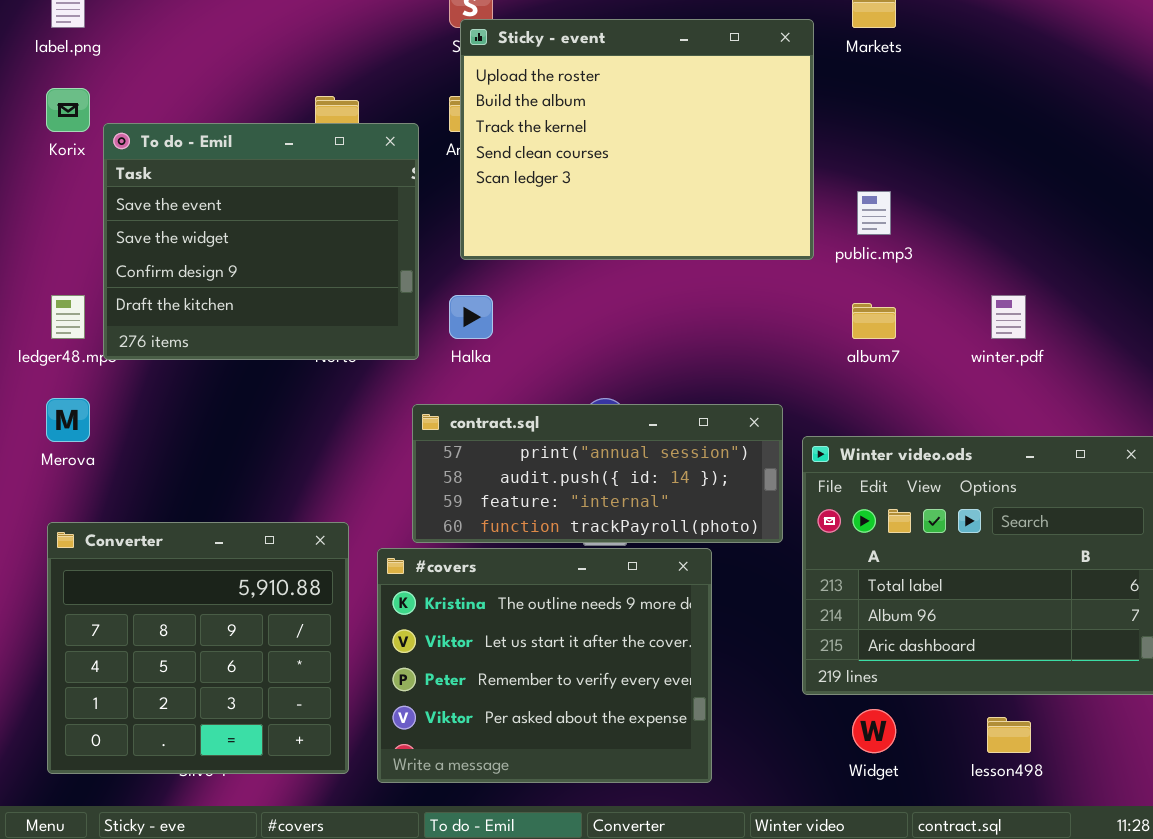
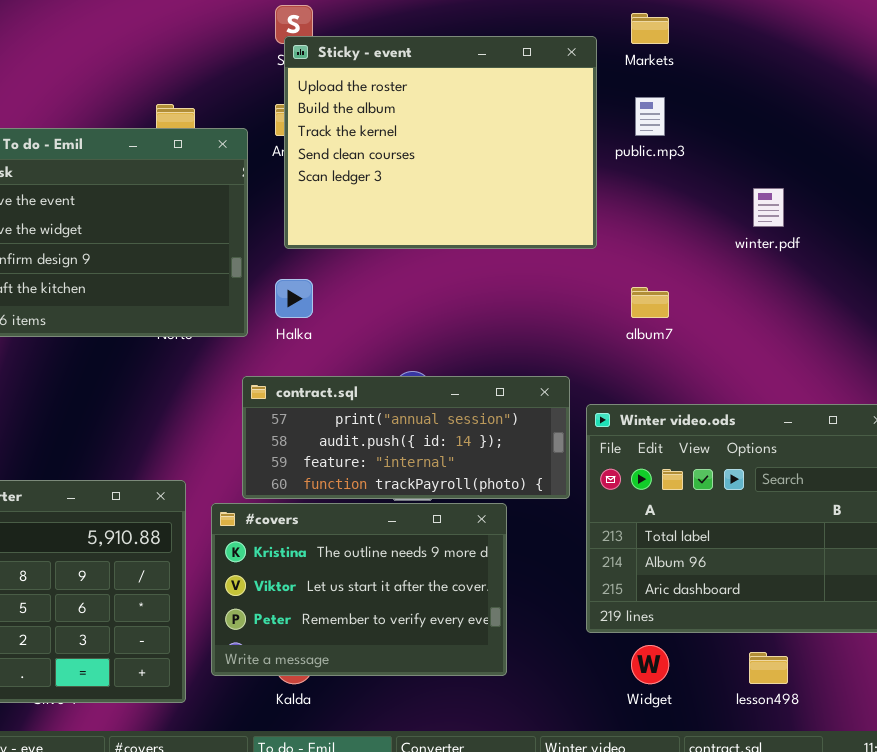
public.mp3: [857,191,891,235] -> [635,97,665,136], moved
winter.pdf: [991,295,1026,339] -> [753,188,784,227], moved
#covers: [377,548,712,783] -> [211,503,507,676], resized

